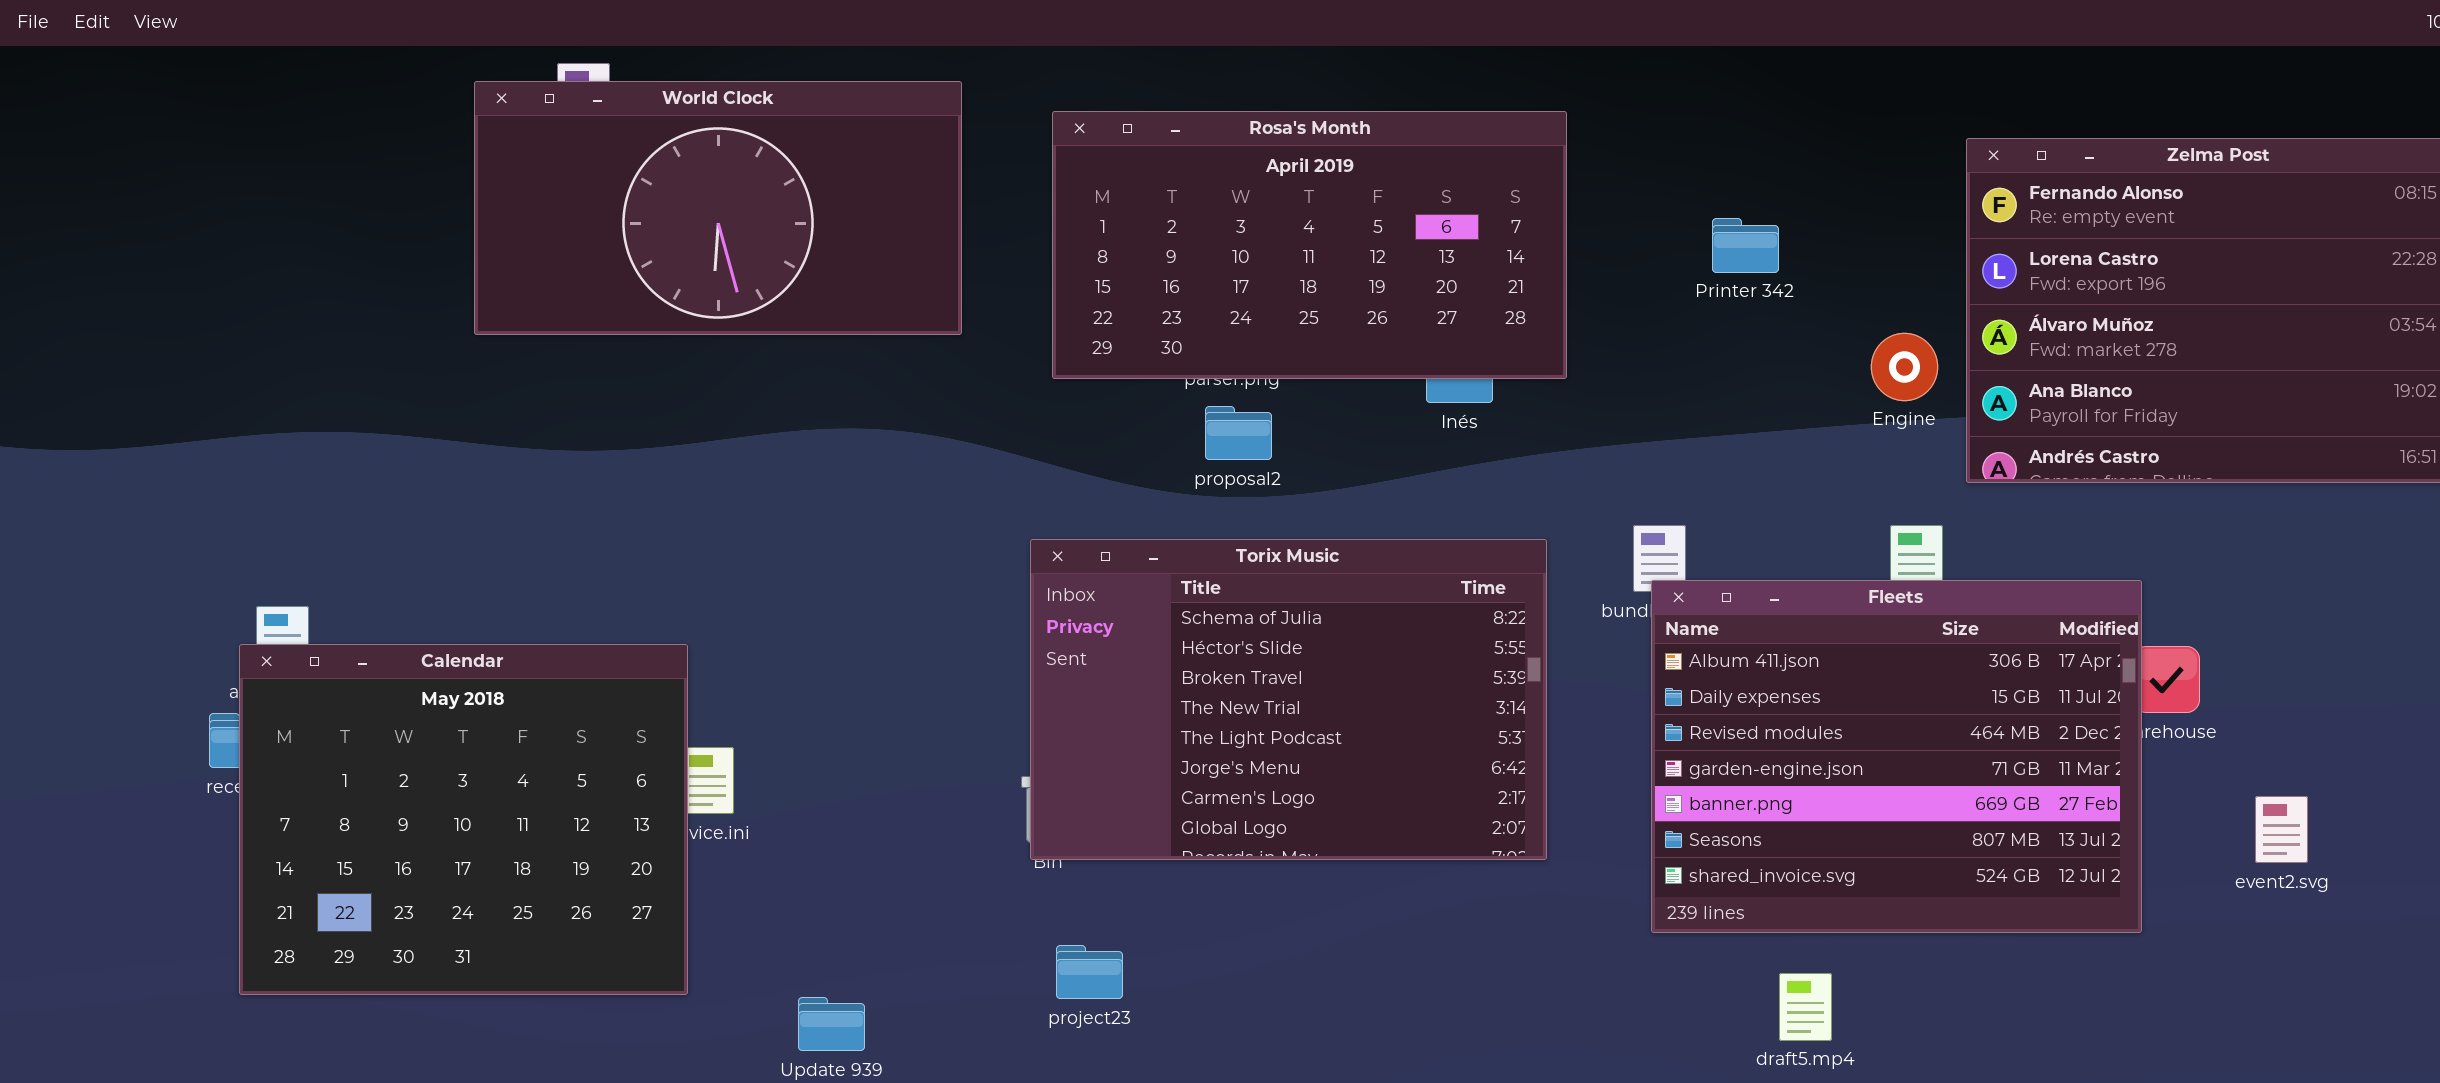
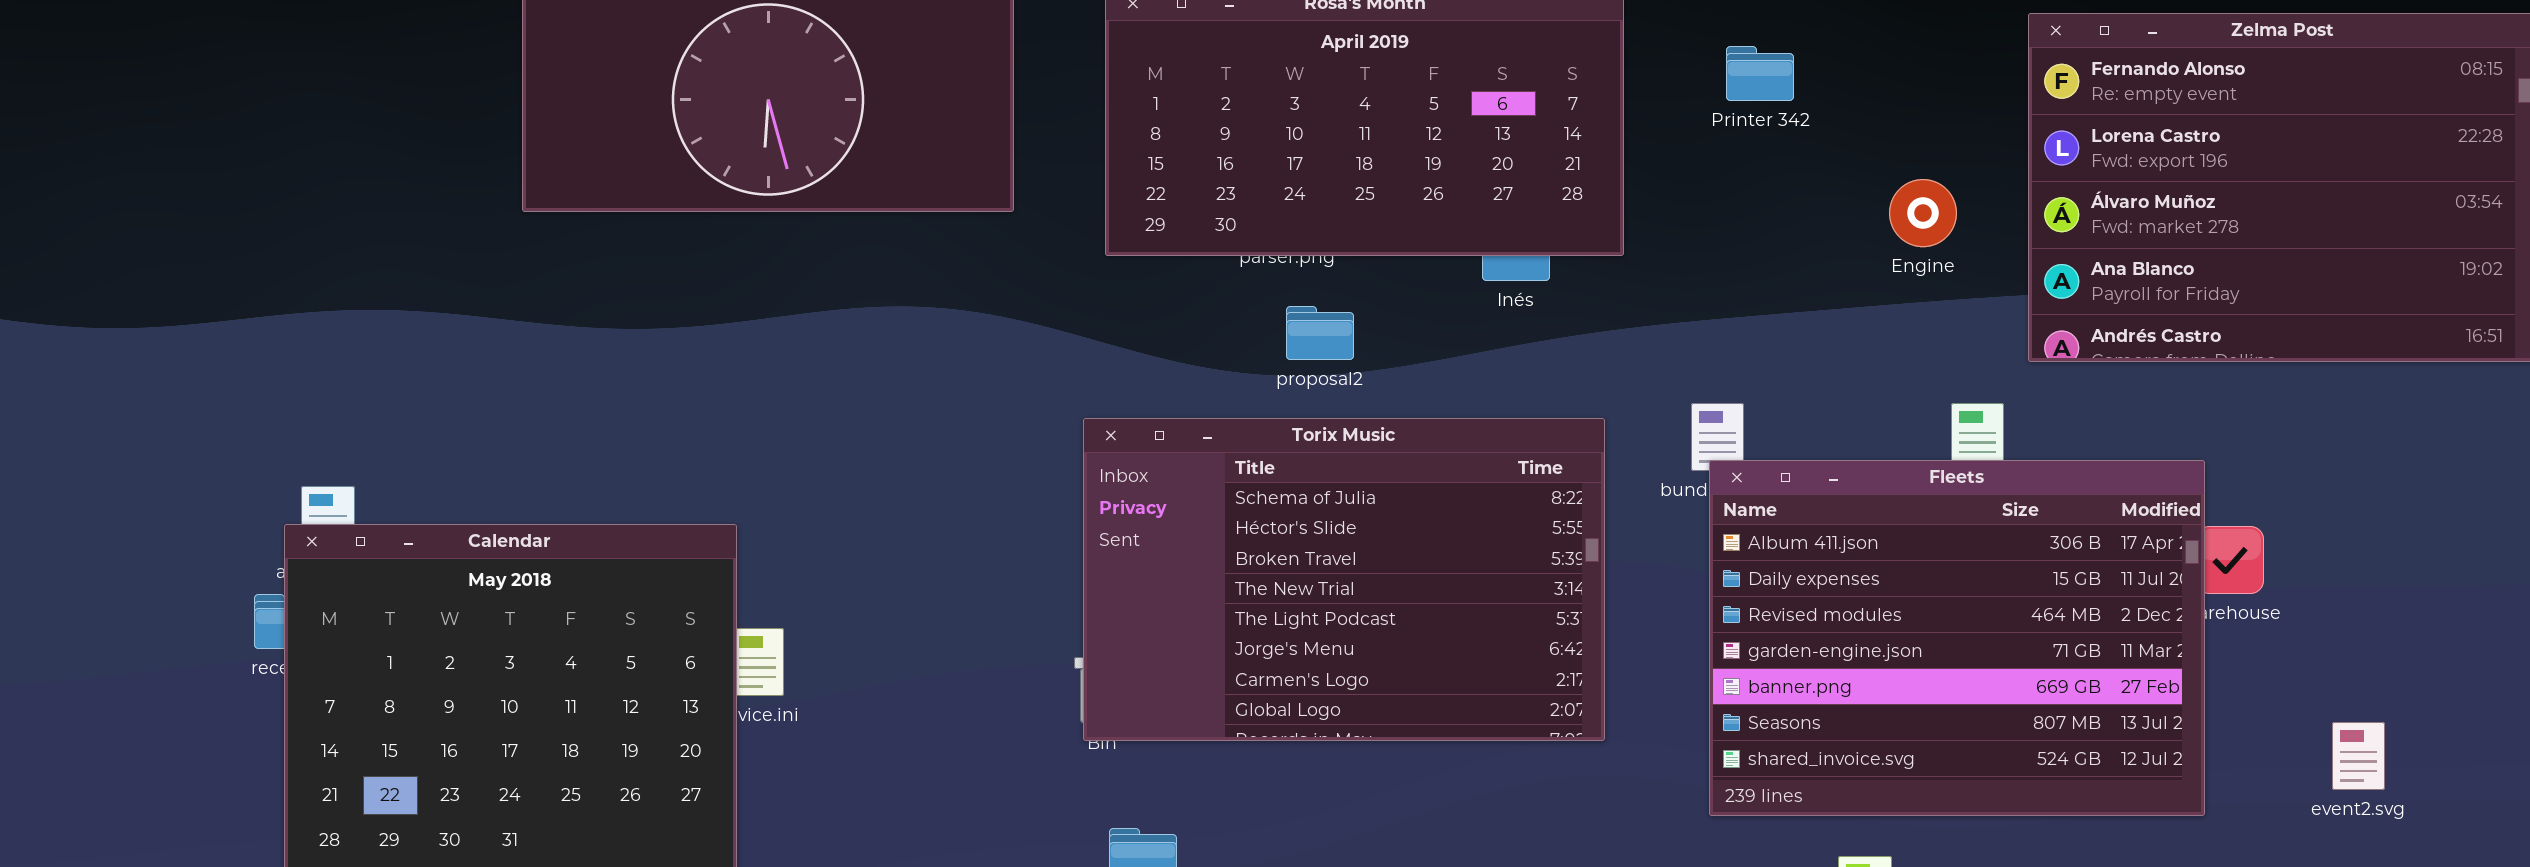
Printer 342: [1712,218,1779,273] -> [1726,46,1794,101], moved
Engine: [1871,333,1938,401] -> [1889,179,1957,247], moved
proposal2: [1205,406,1272,460] -> [1286,306,1354,360], moved
event2.svg: [2255,796,2308,863] -> [2332,722,2385,790], moved

